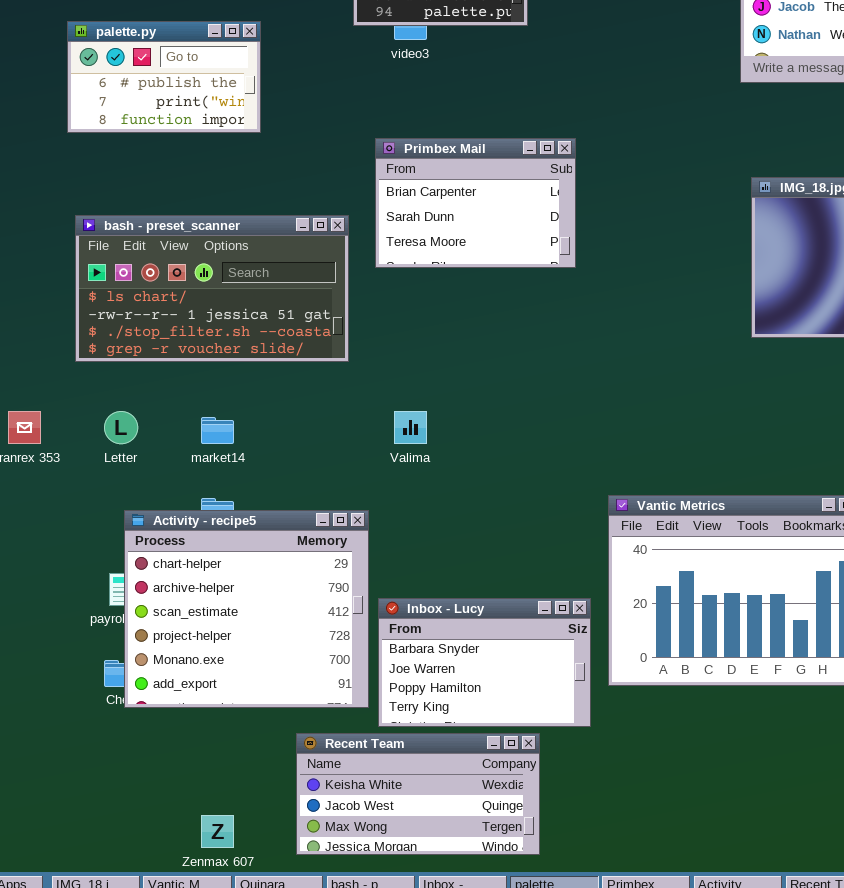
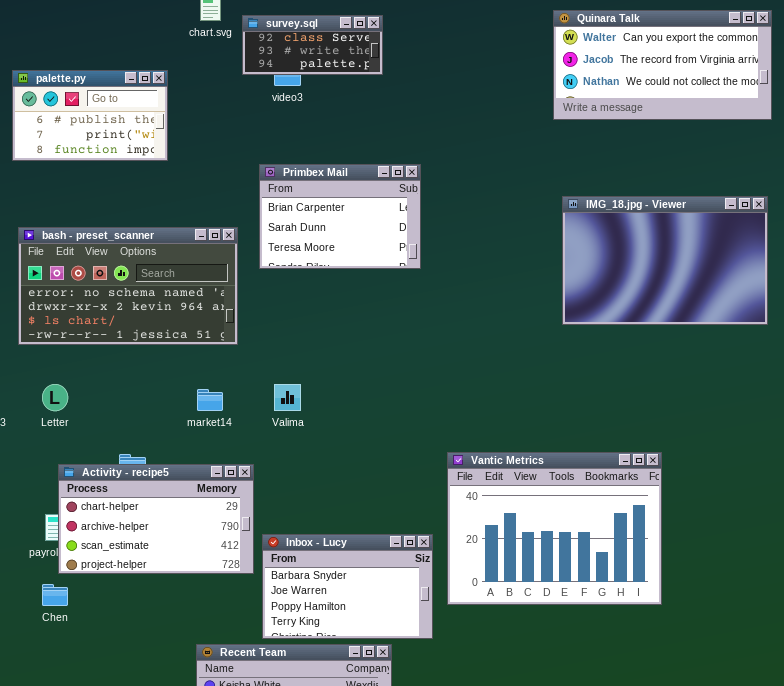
bash - preset_scanner: [75,215,349,362] -> [18,227,238,345], scrolled up 2 rows
market14: [201,417,234,444] -> [197,389,223,411], moved
Activity - recipe5: [124,510,369,708] -> [58,464,254,574], resized

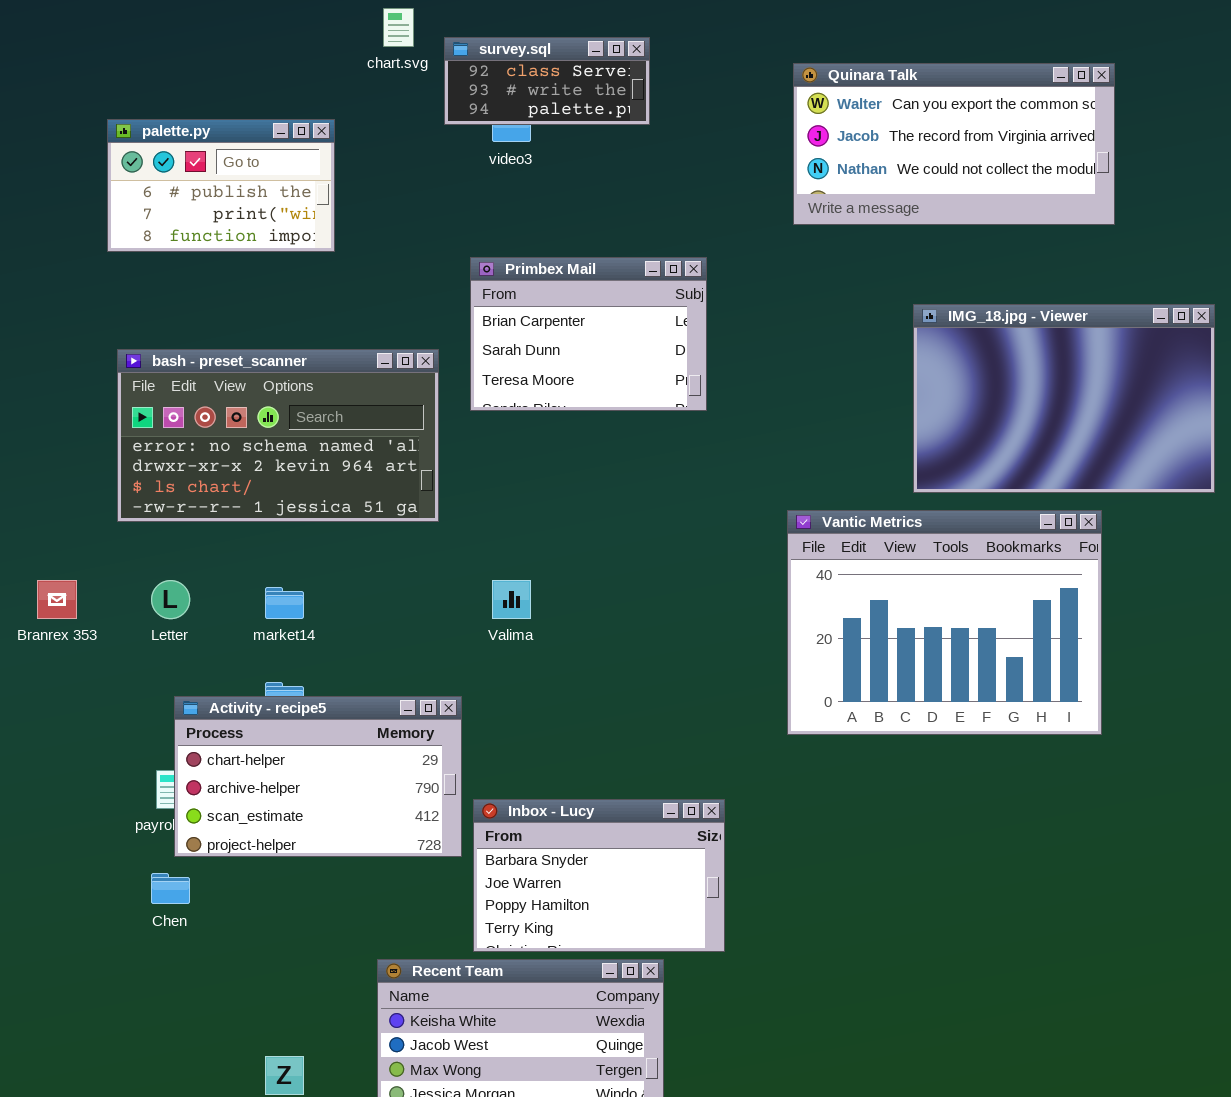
Quinara Talk: [553,10,772,120] -> [793,63,1115,225], moved
market14: [197,389,223,411] -> [265,587,304,619], moved
Vantic Metrics: [447,452,662,605] -> [787,510,1102,735], moved

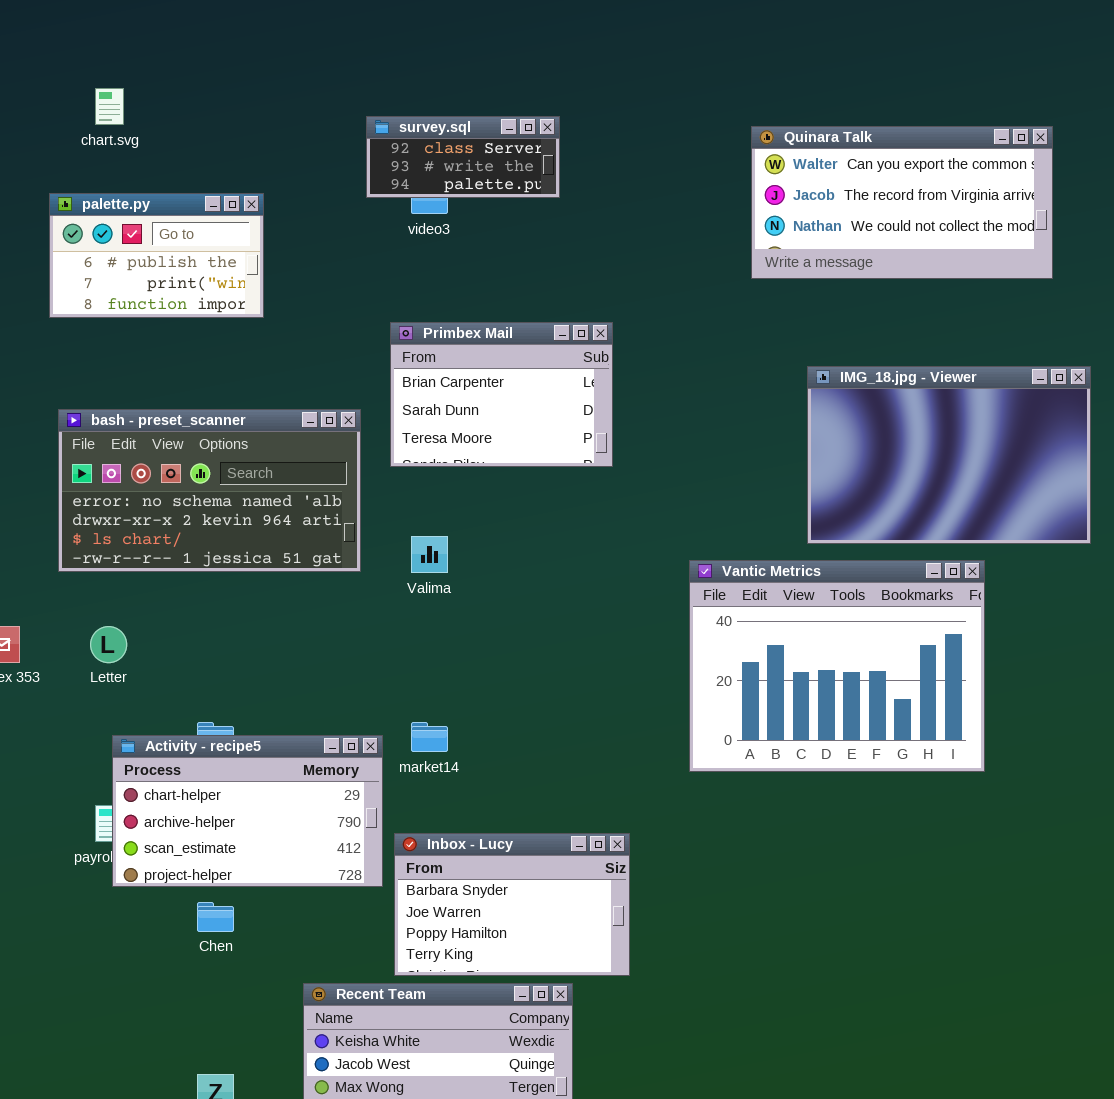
chart.svg: [383,8,414,47] -> [95,88,124,125], moved
Quinara Talk: [793,63,1115,225] -> [751,126,1053,279], moved
Valima: [492,580,531,619] -> [411,536,448,573], moved
market14: [265,587,304,619] -> [411,722,448,752], moved
Chen: [151,873,190,904] -> [197,902,234,932], moved

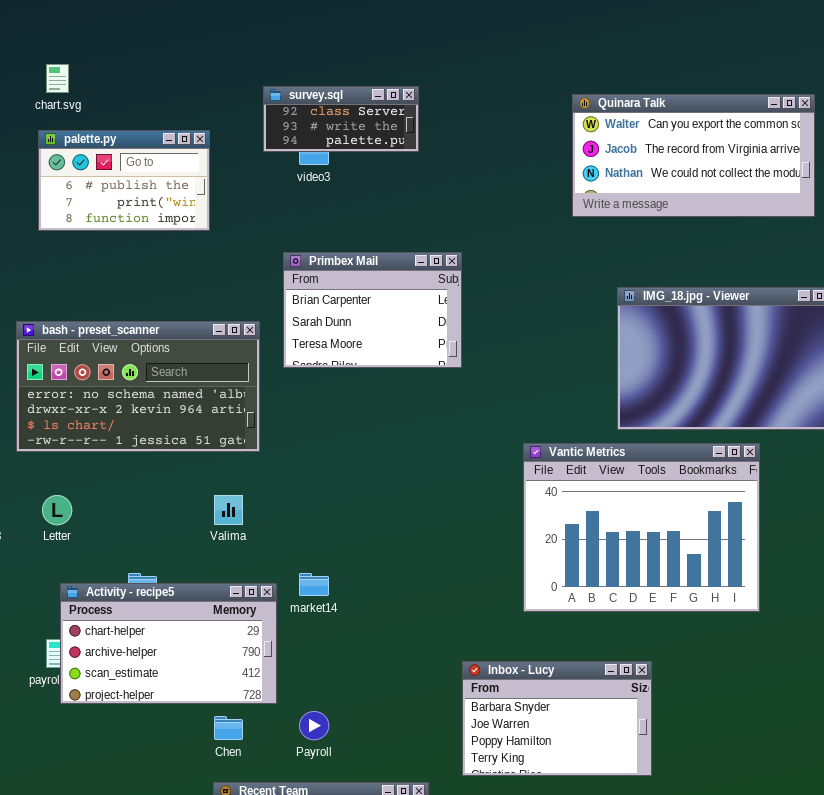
palette.py: [49,193,264,318] -> [38,130,210,231], moved
Valima: [411,536,448,573] -> [214,495,243,525], moved
Inbox - Lucy: [394,833,630,976] -> [462,661,652,776], moved
Chen: [197,902,234,932] -> [214,716,243,740], moved

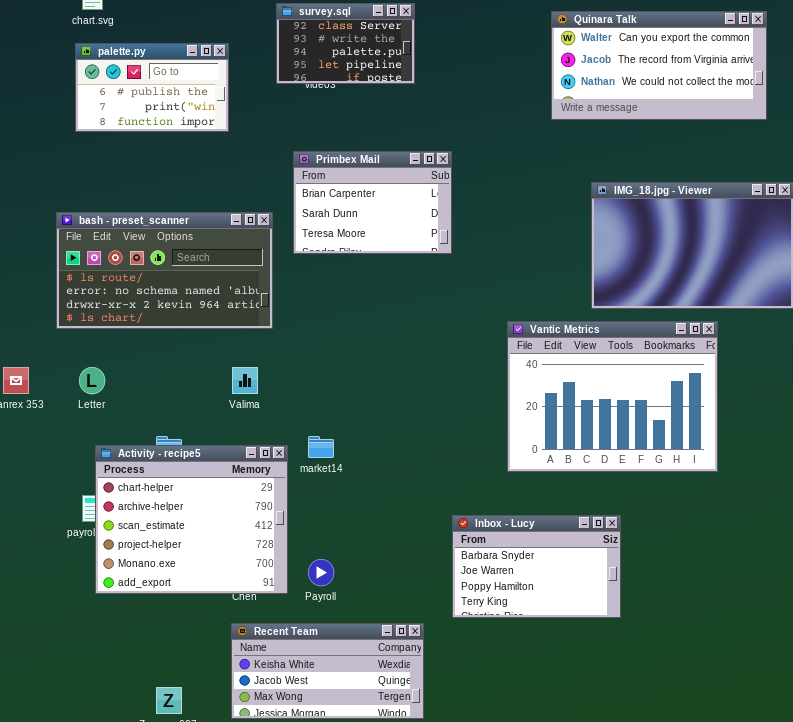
survey.sql: [263,86,419,152] -> [276,3,415,84], resized
bash - preset_scanner: [16,321,260,452] -> [56,212,273,329], scrolled up 1 row
Activity - recipe5: [60,583,277,704] -> [95,445,288,594], resized

